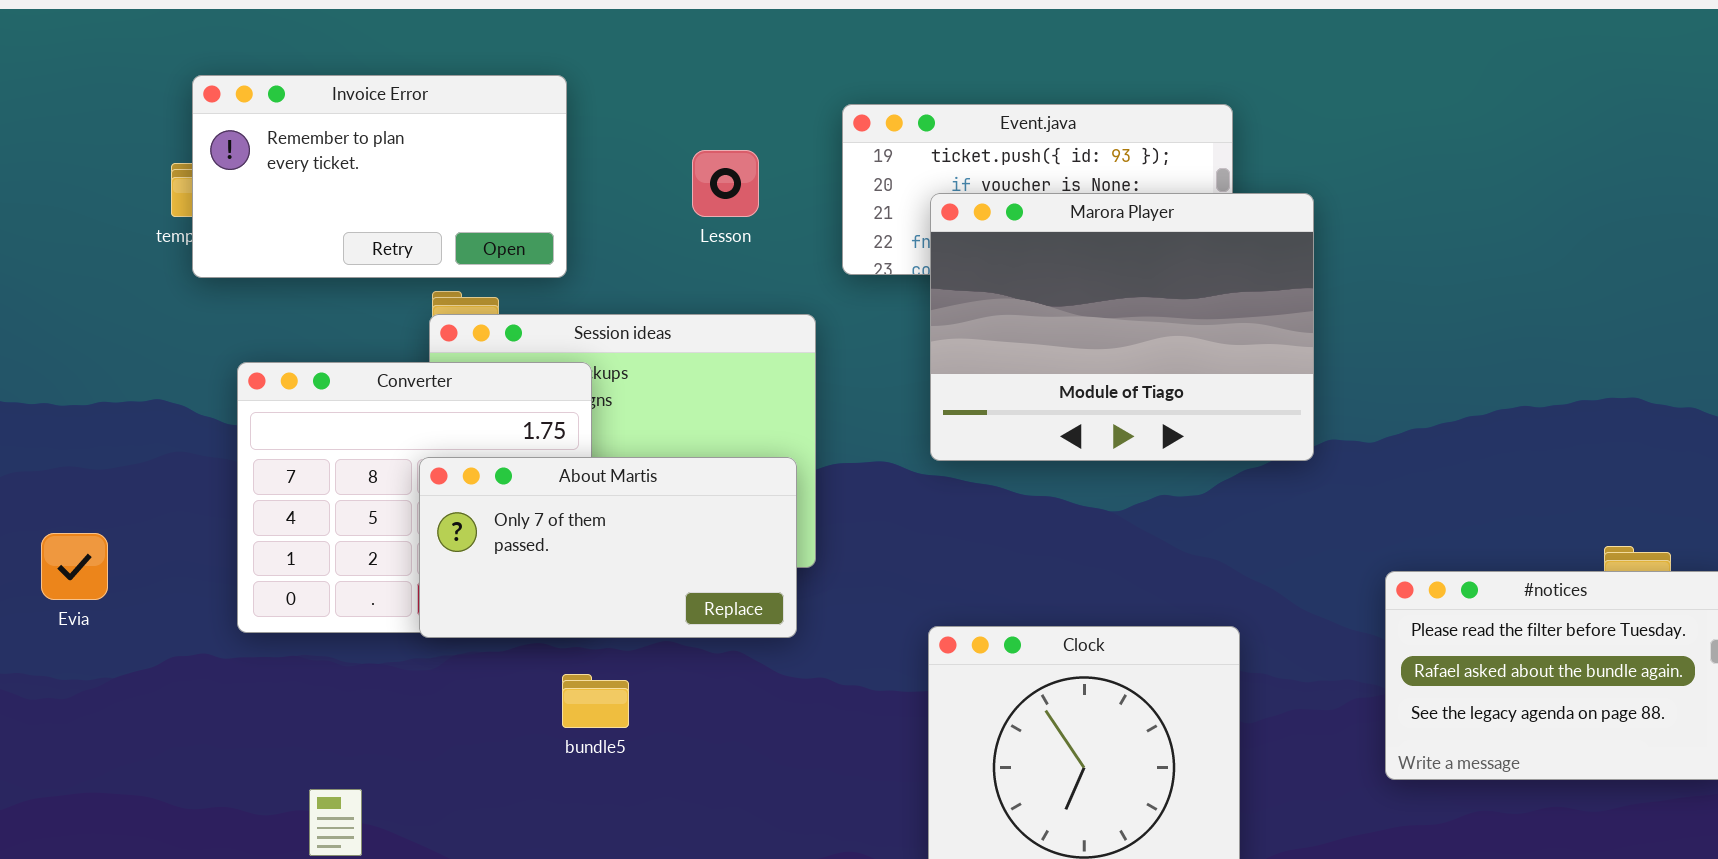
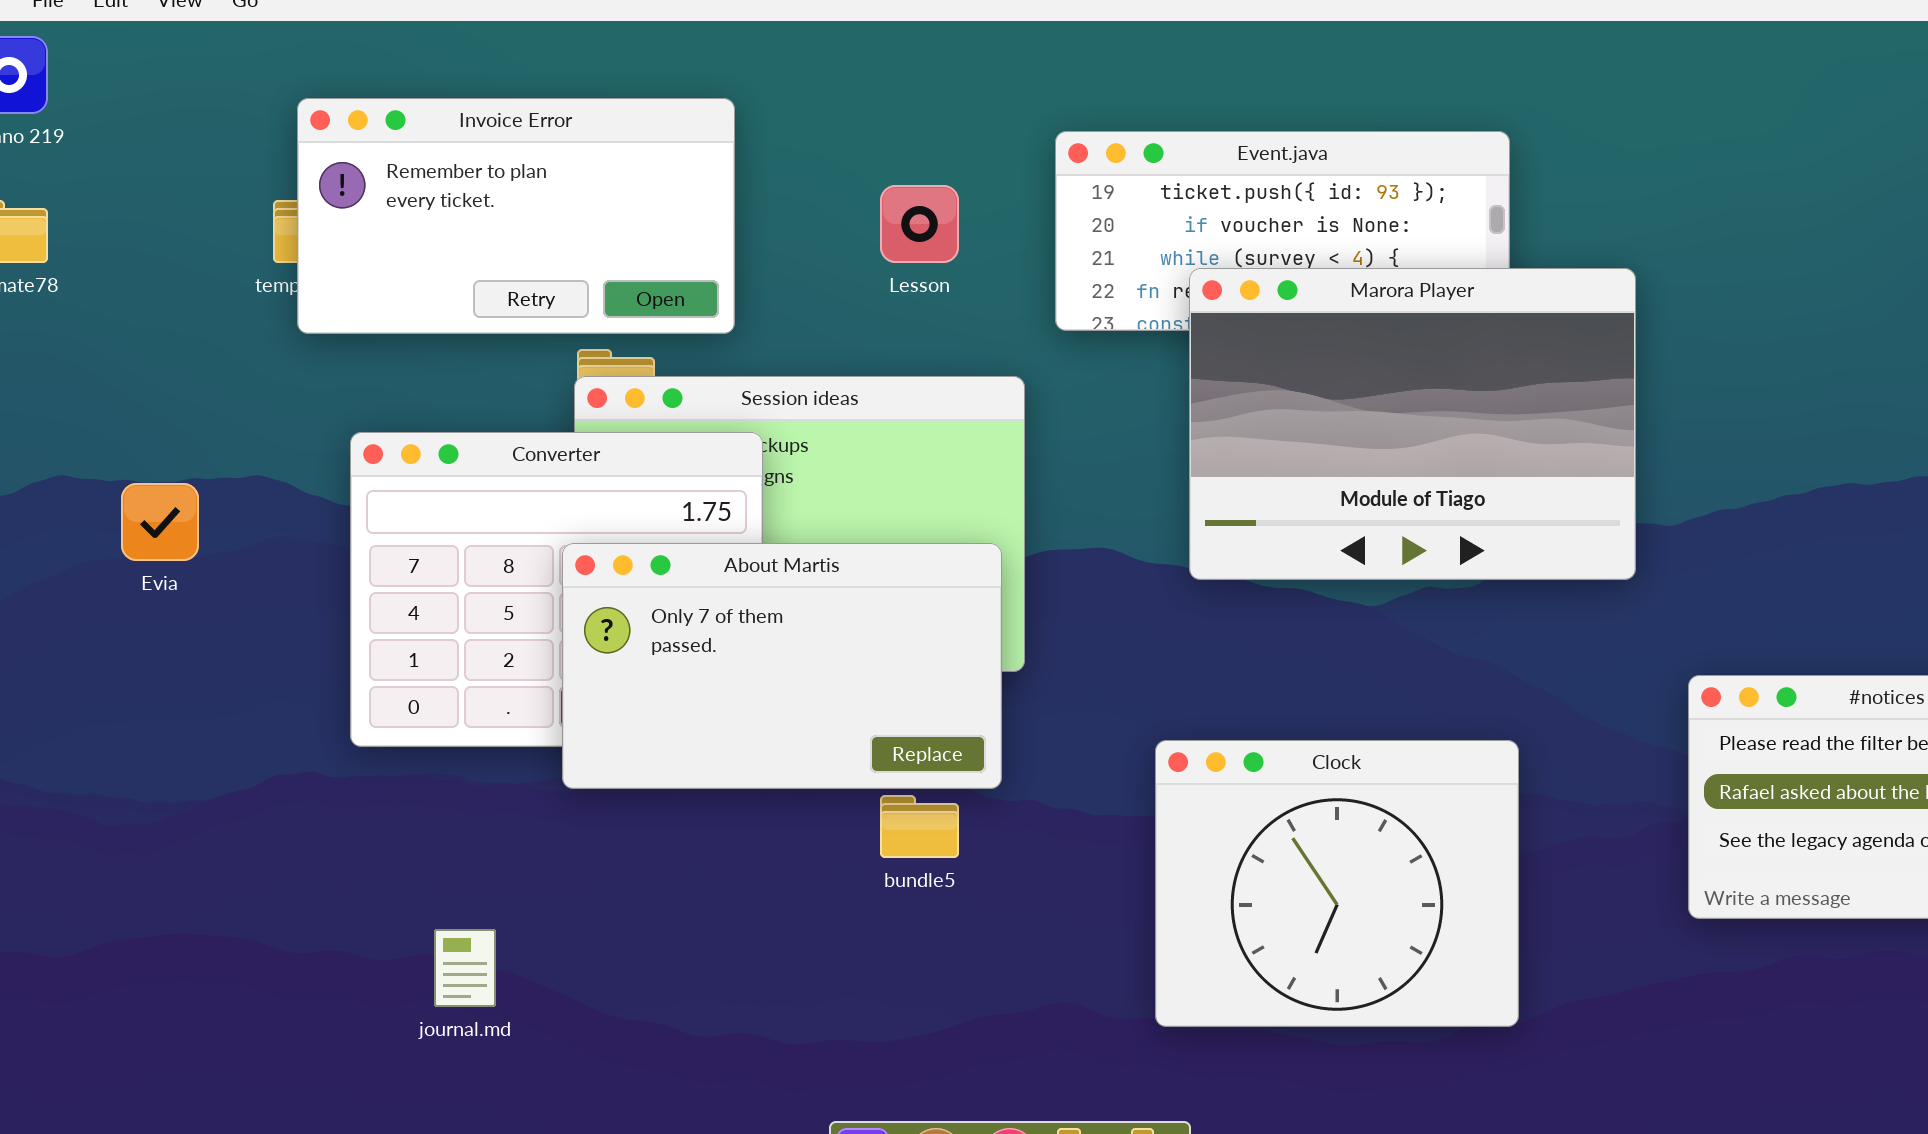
Marora Player: [930,193,1314,461] -> [1189,268,1636,580], moved
About Martis: [419,457,797,638] -> [562,543,1002,789], resized
Evia: [41,533,108,600] -> [121,483,199,561], moved
bundle5: [562,674,629,728] -> [880,795,959,858], moved

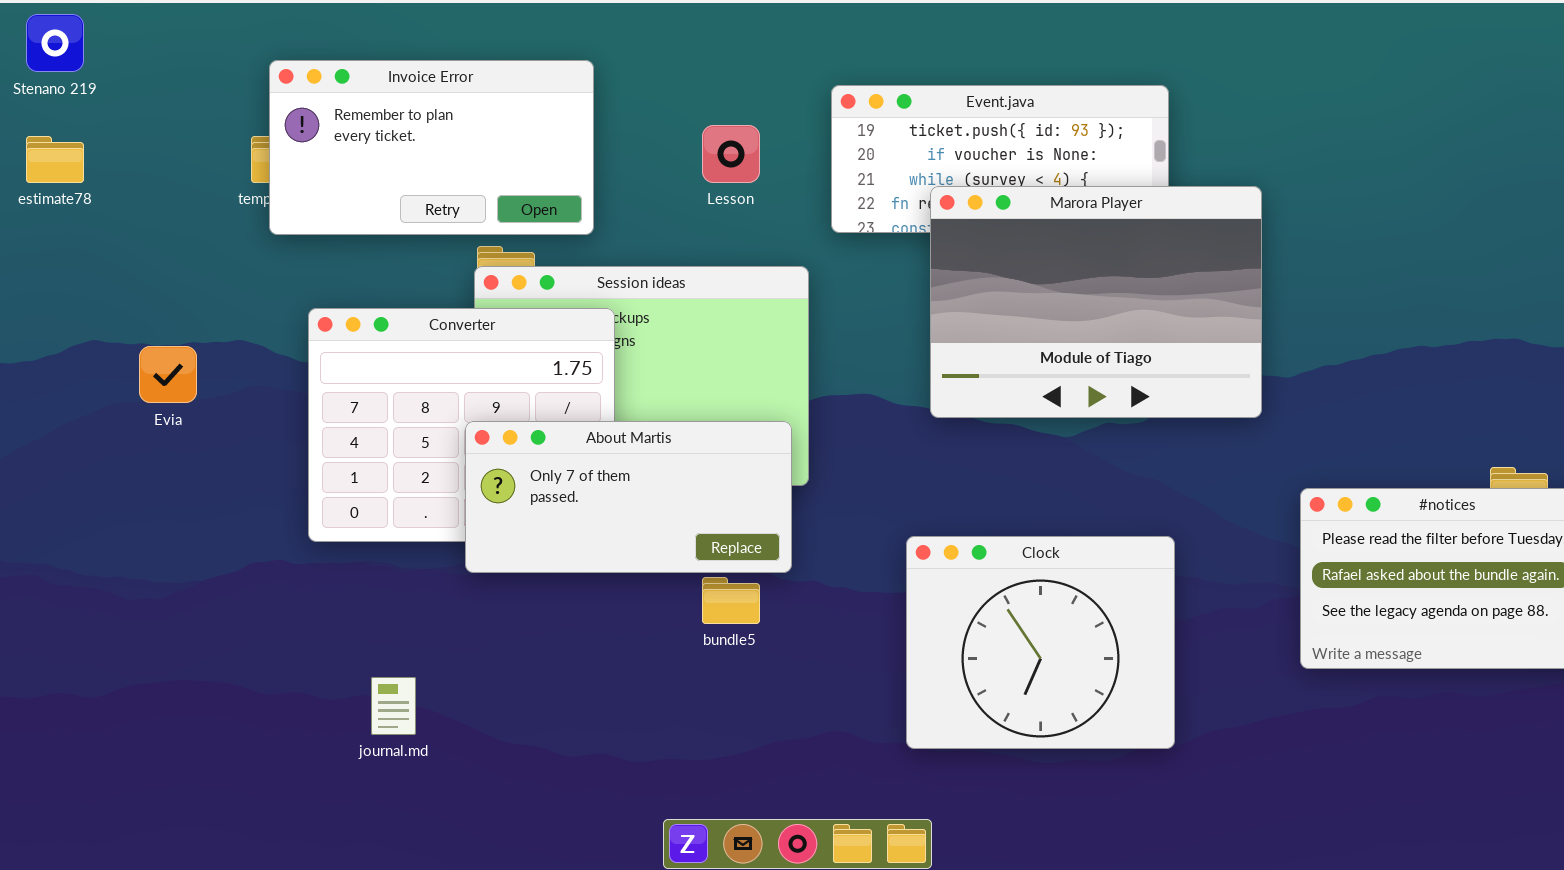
About Martis: [562,543,1002,789] -> [465,421,792,573], resized

